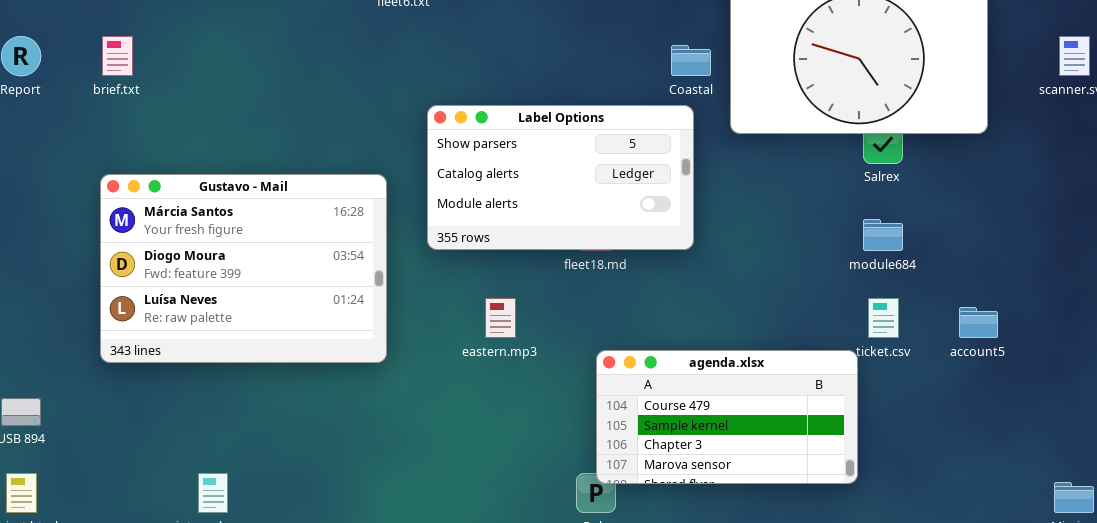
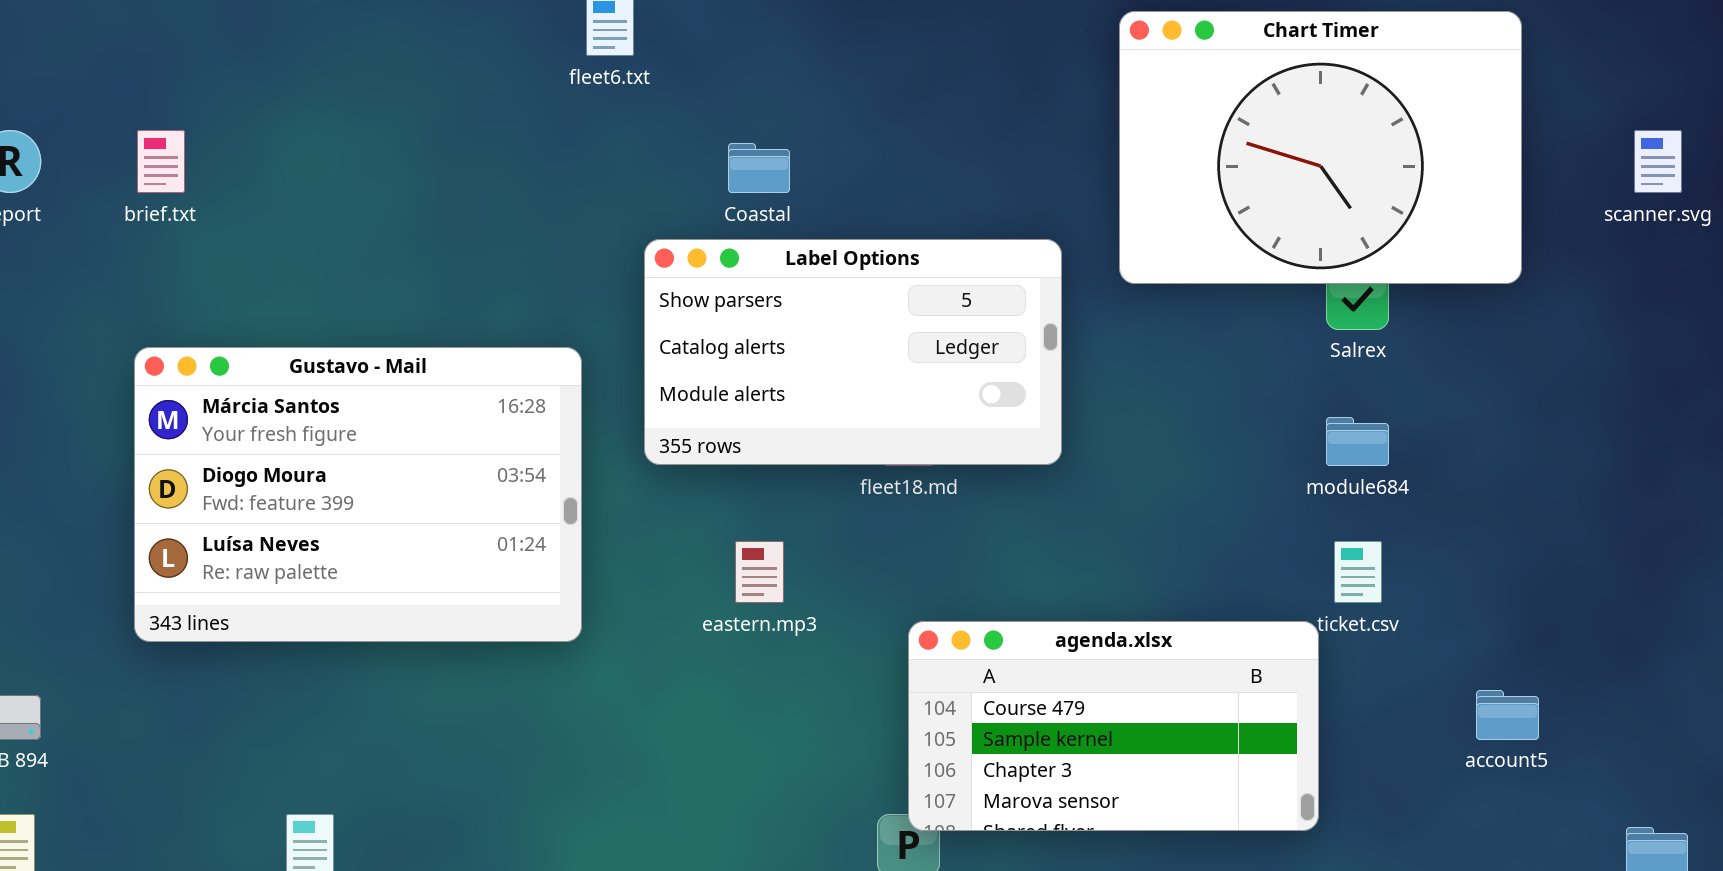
Coastal: [671,45,711,76] -> [728,143,790,193], moved
account5: [959,307,998,338] -> [1476,690,1539,740], moved

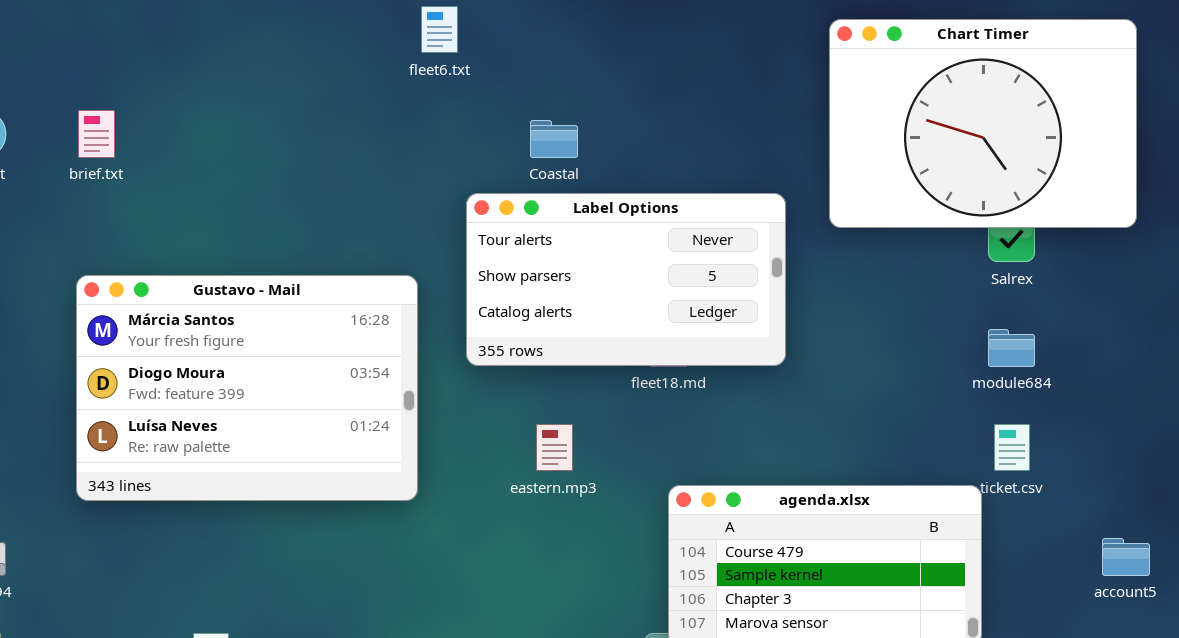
Label Options: [644,239,1062,465] -> [466,193,786,366], scrolled up 1 row

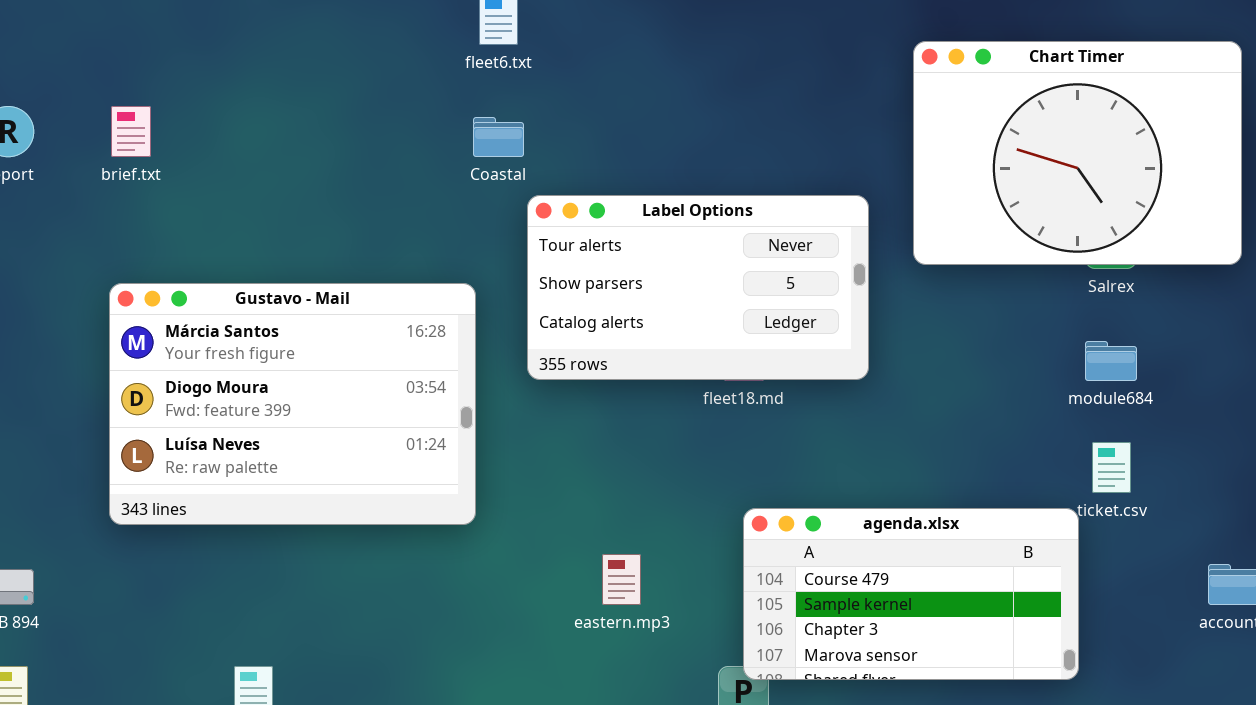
Chart Timer: [829,19,1137,228] -> [913,41,1242,265], moved
Coastal: [530,120,578,158] -> [473,117,524,157], moved
eastern.mp3: [536,424,573,471] -> [602,554,641,605], moved

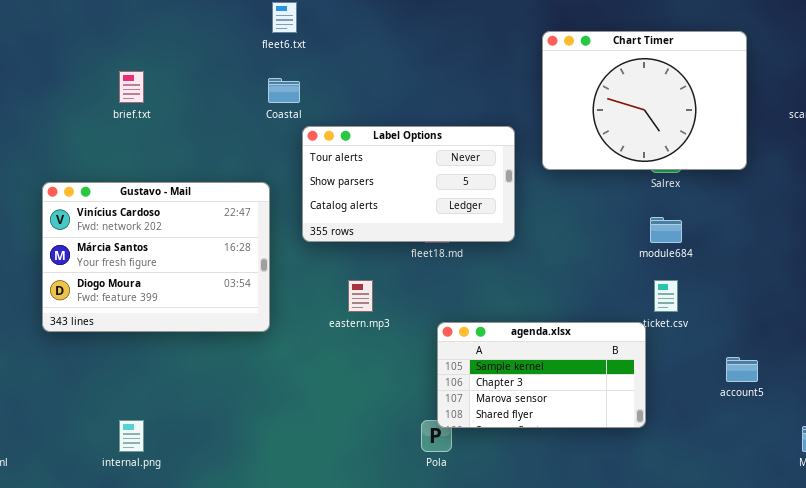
brief.txt: [111,106,151,157] -> [119,71,144,103], moved
Gustavo - Mail: [109,283,476,525] -> [42,182,270,332], scrolled up 1 row
agenda.xlsx: [743,508,1079,680] -> [437,322,646,428], scrolled down 1 row
eastern.mp3: [602,554,641,605] -> [348,280,373,312], moved

